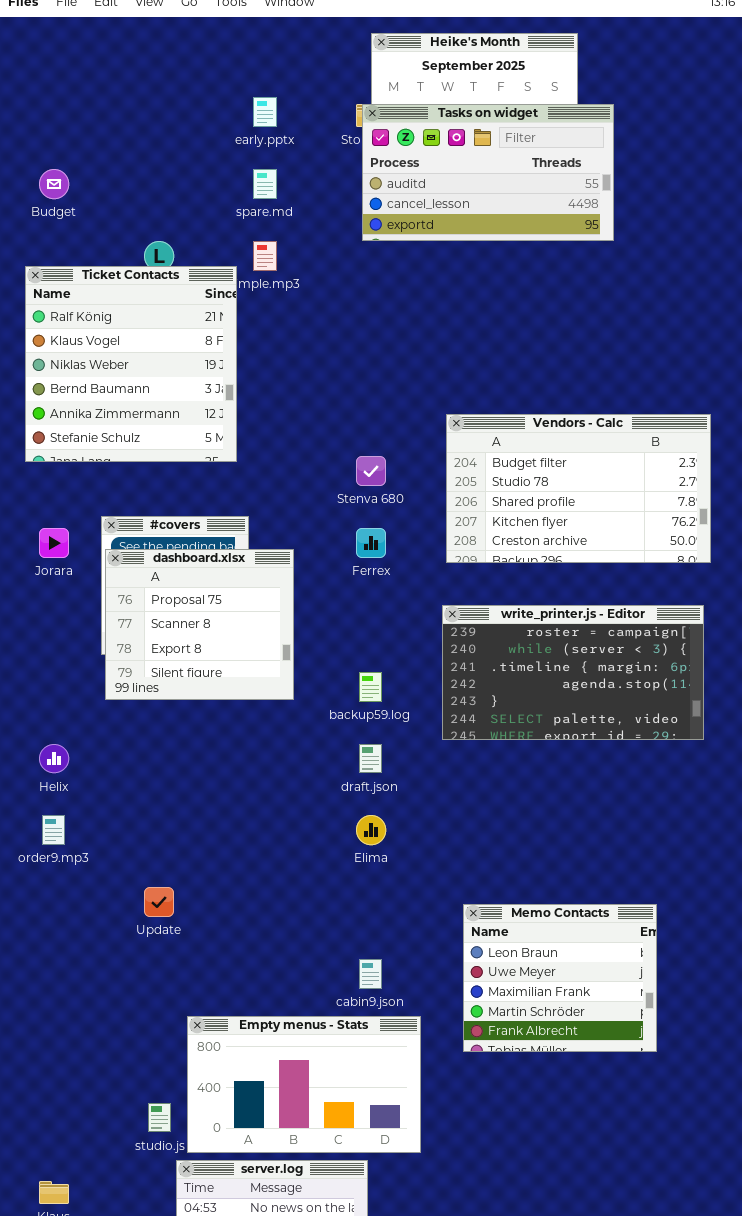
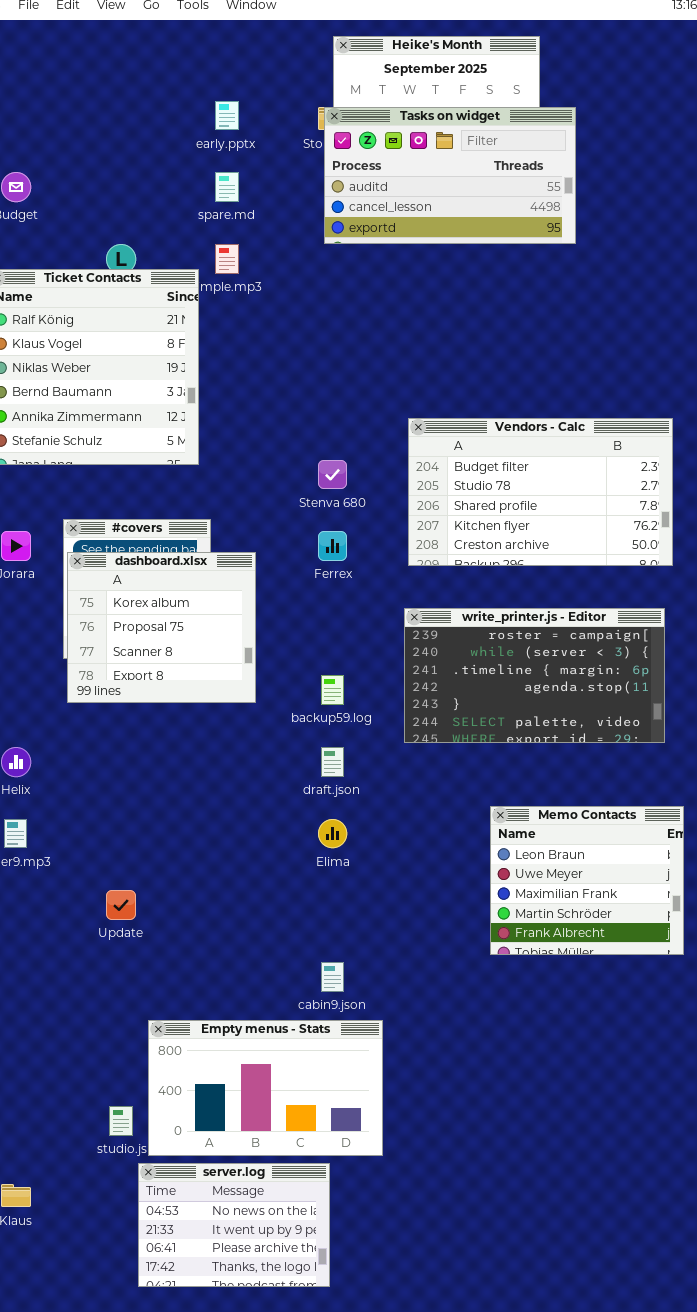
dashboard.xlsx: [105,549,294,700] -> [67,552,256,703], scrolled up 1 row
Memo Contacts: [463,904,657,1052] -> [490,806,684,955], moved

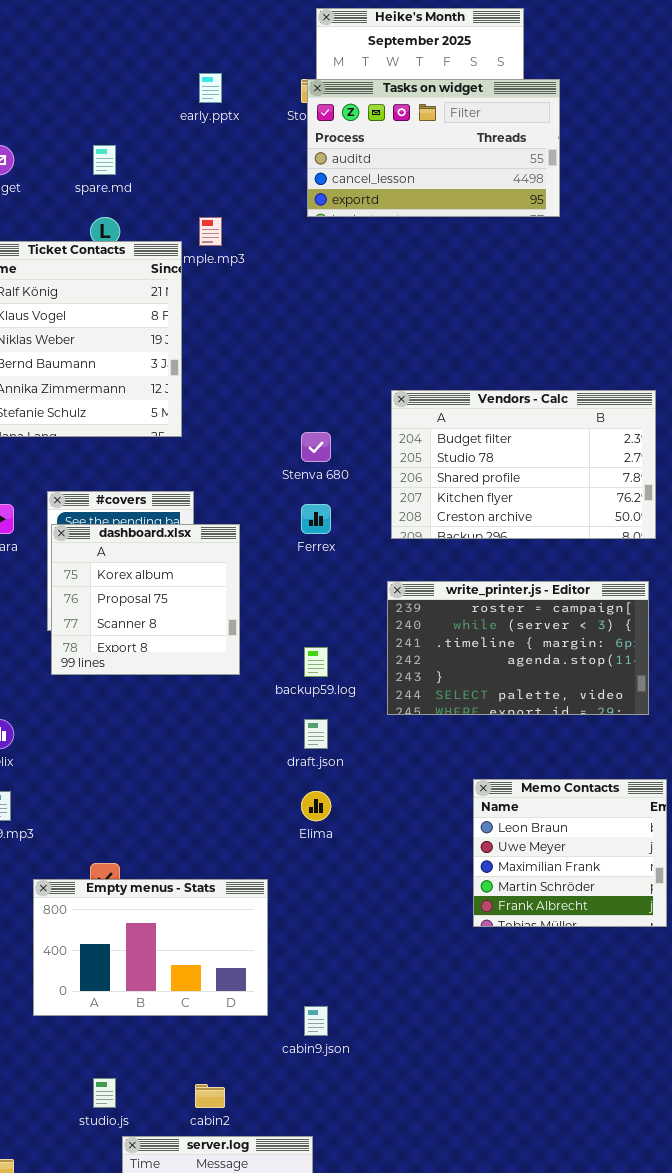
spare.md: [215,172,239,202] -> [93,145,116,175], moved
cabin9.json: [321,962,344,992] -> [304,1006,328,1036], moved
Empty menus - Stats: [148,1020,383,1156] -> [33,879,268,1016], moved

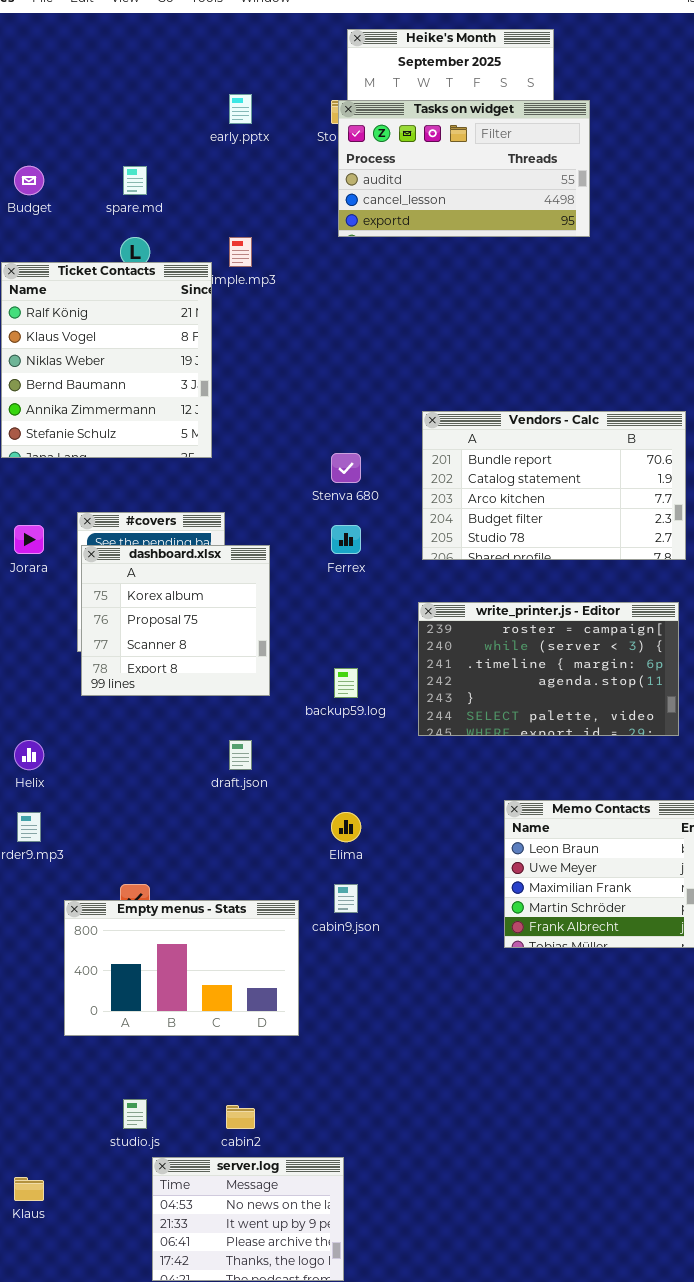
Vendors - Calc: [391,390,656,539] -> [422,411,686,560], scrolled up 3 rows
draft.json: [304,719,328,749] -> [229,740,252,770], moved
cabin9.json: [304,1006,328,1036] -> [334,884,358,913], moved

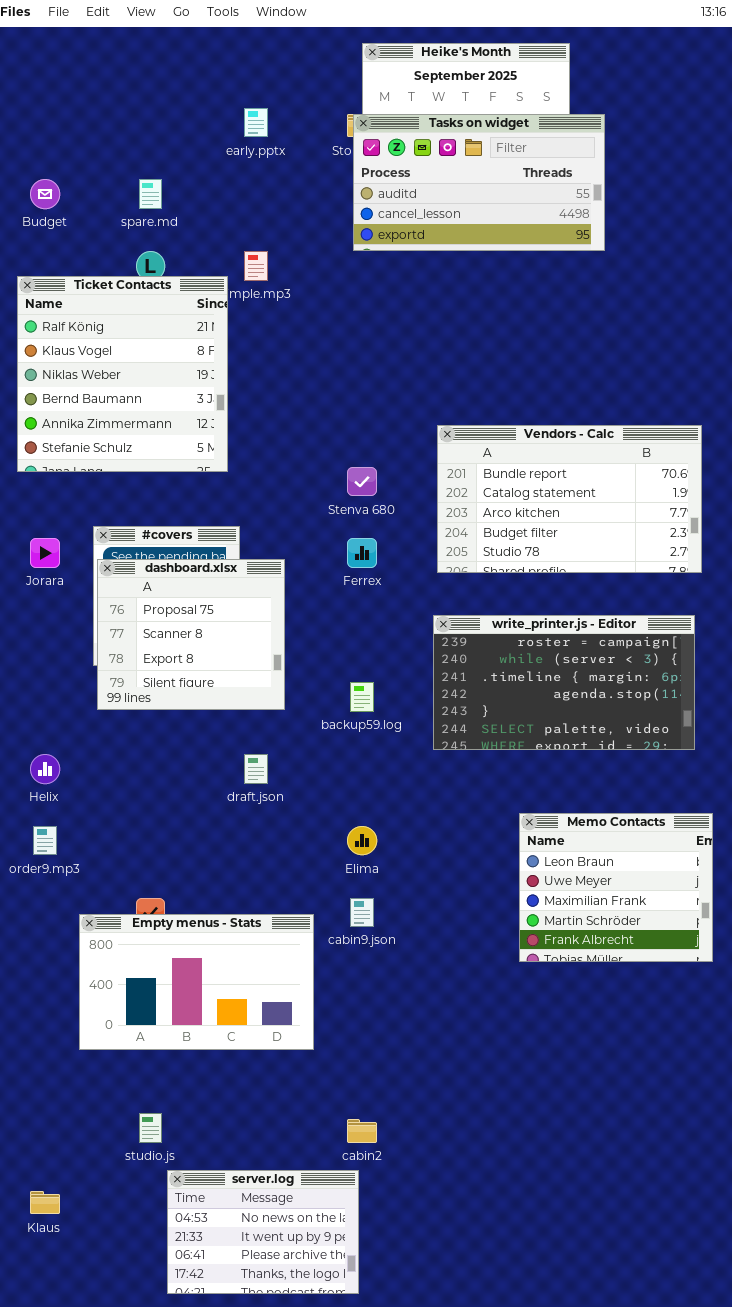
dashboard.xlsx: [81,545,270,696] -> [97,559,285,710], scrolled down 1 row
cabin2: [226,1105,255,1129] -> [347,1119,377,1143], moved

